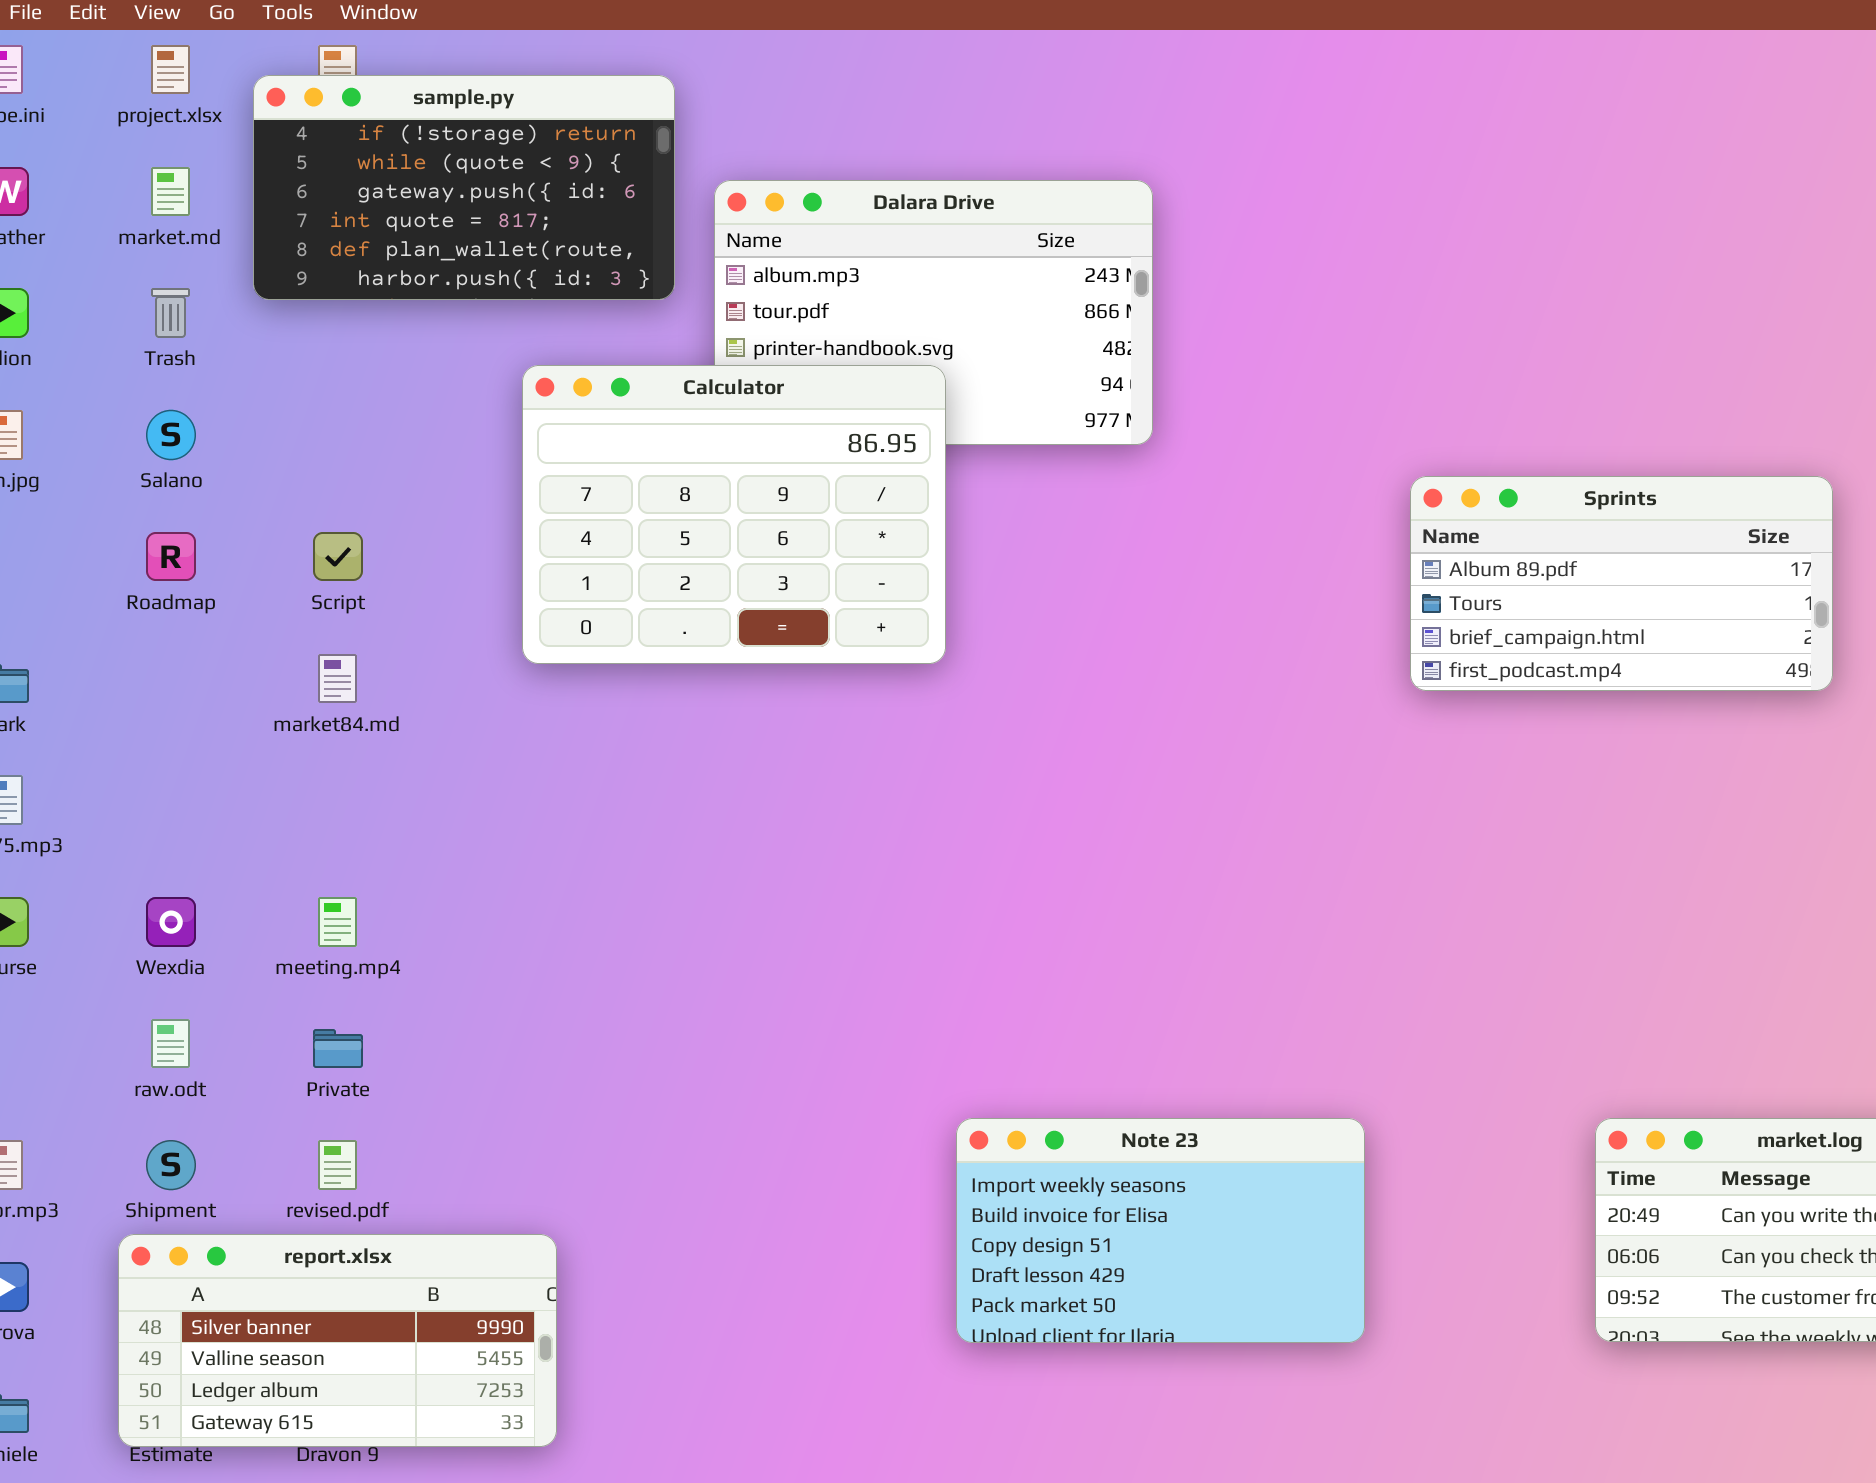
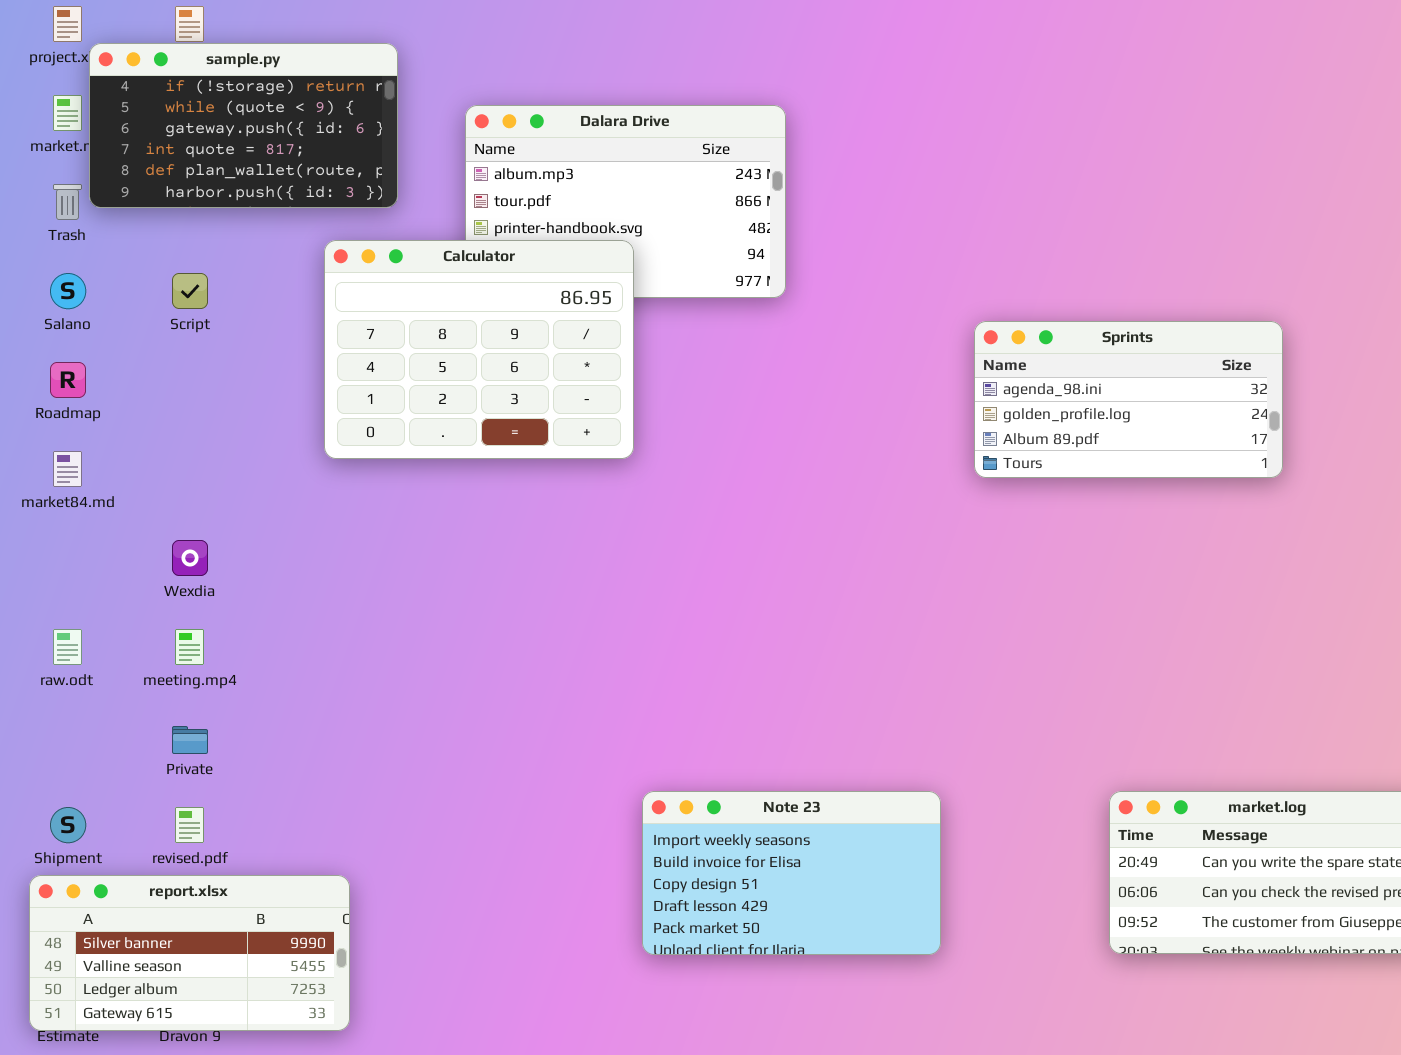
sample.py: [253,75,675,300] -> [89,43,398,208], moved
Sprints: [1410,476,1833,691] -> [974,321,1283,478], scrolled up 2 rows
Script: [313,532,363,581] -> [172,273,208,309], moved
market84.md: [318,654,357,703] -> [53,451,82,487], moved
Wexdia: [146,897,196,947] -> [172,540,208,576], moved
raw.odt: [151,1019,190,1068] -> [53,629,82,665], moved

